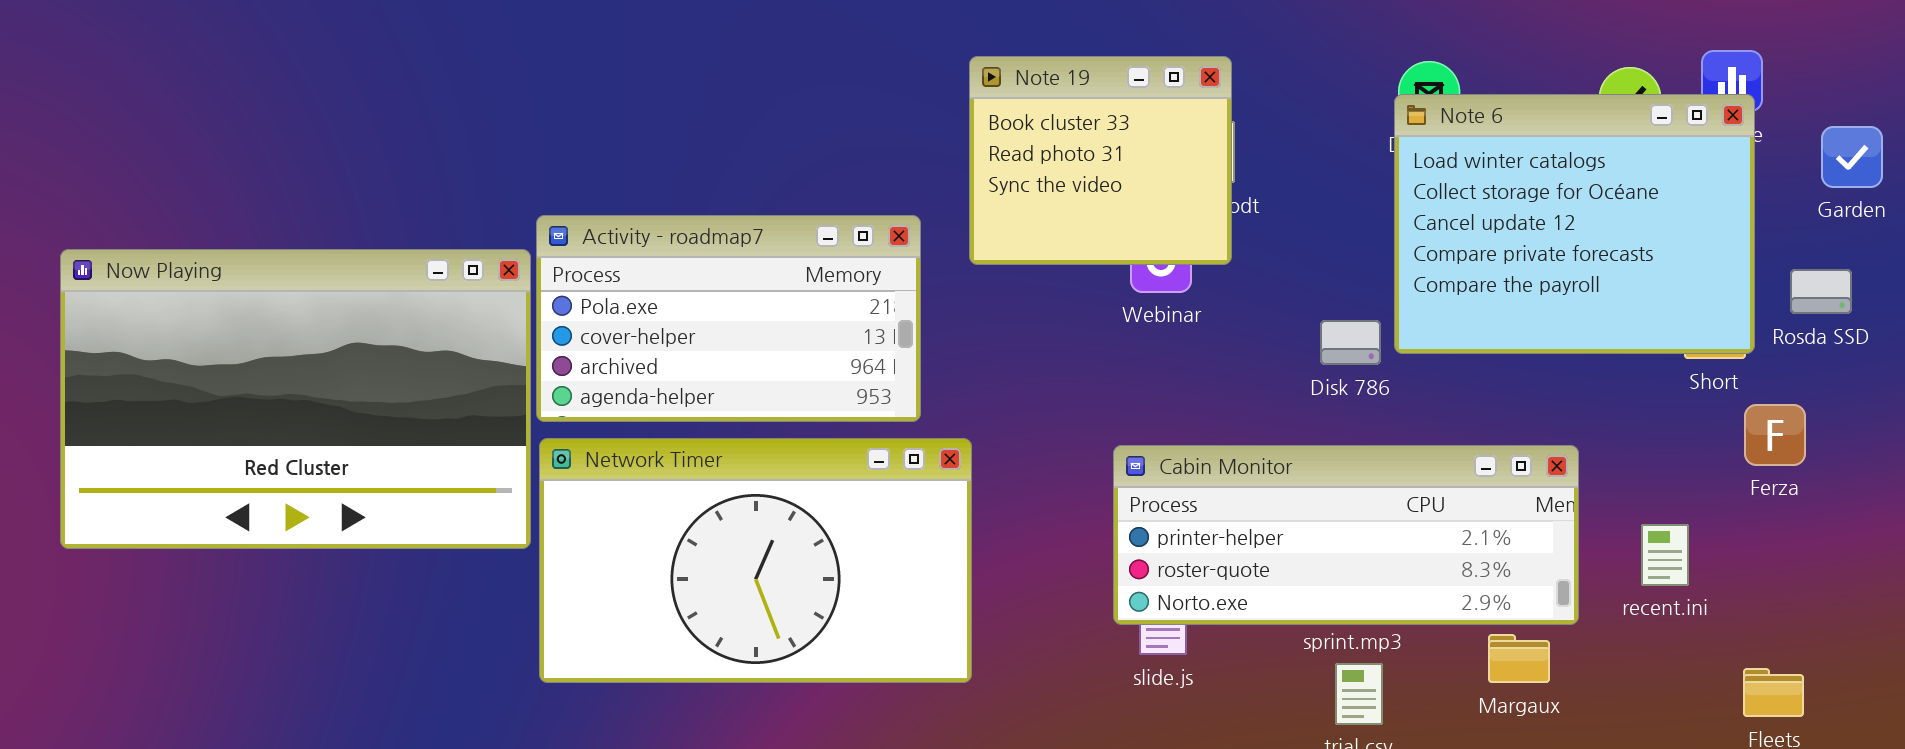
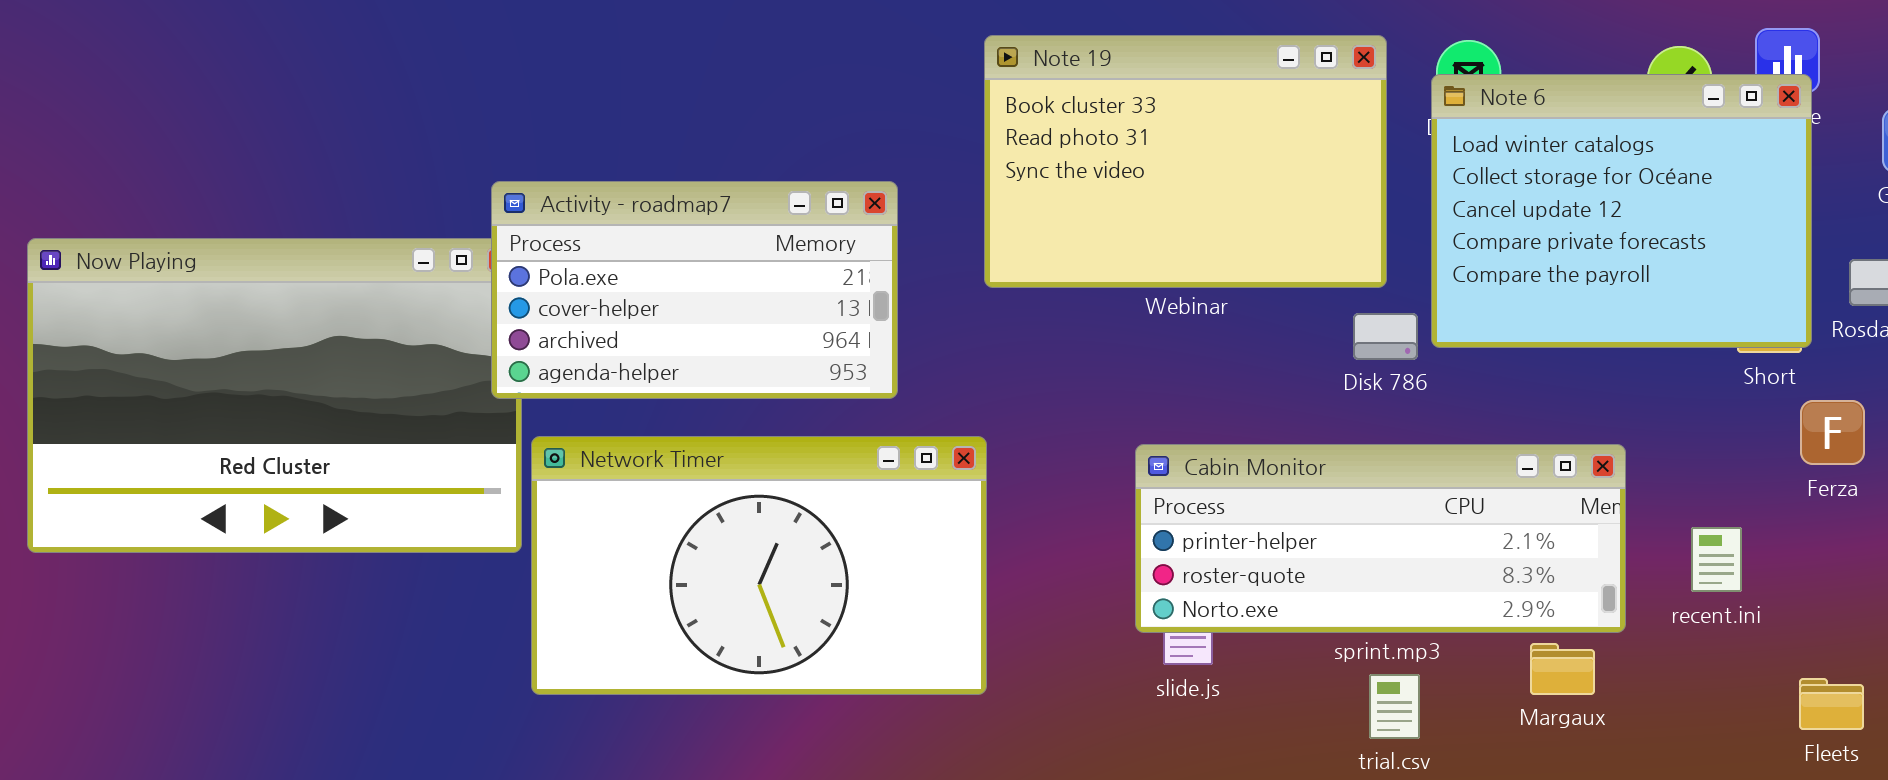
Note 19: [969,56,1232,265] -> [984,35,1387,288], resized
Activity - roadmap7: [536,215,921,422] -> [491,181,898,399], moved

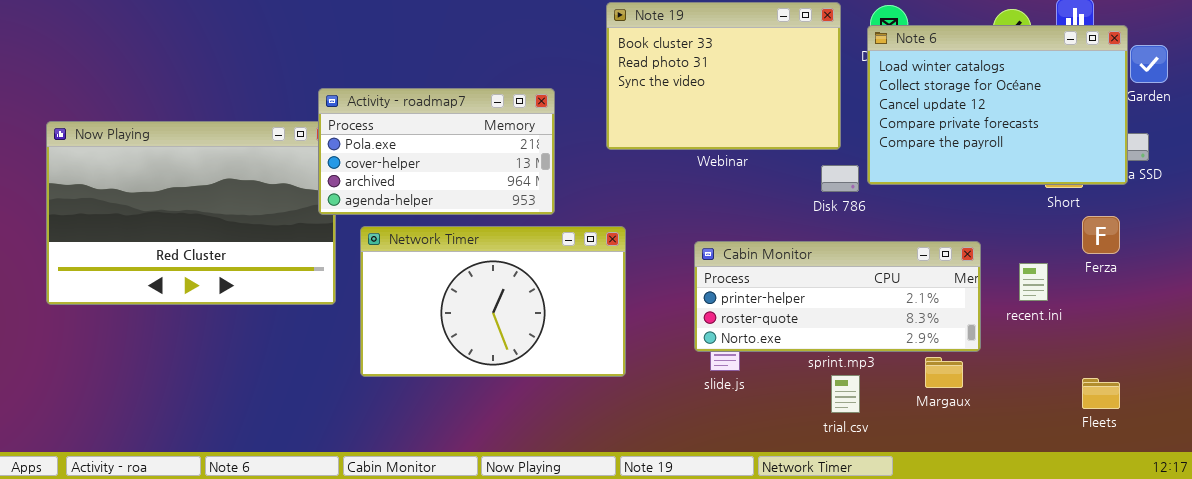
Note 6: [1431,74,1812,348] -> [867,25,1128,185], resized
Network Timer: [531,436,987,695] -> [360,226,626,377], moved
recent.ini: [1691,527,1742,592] -> [1019,263,1048,301], moved

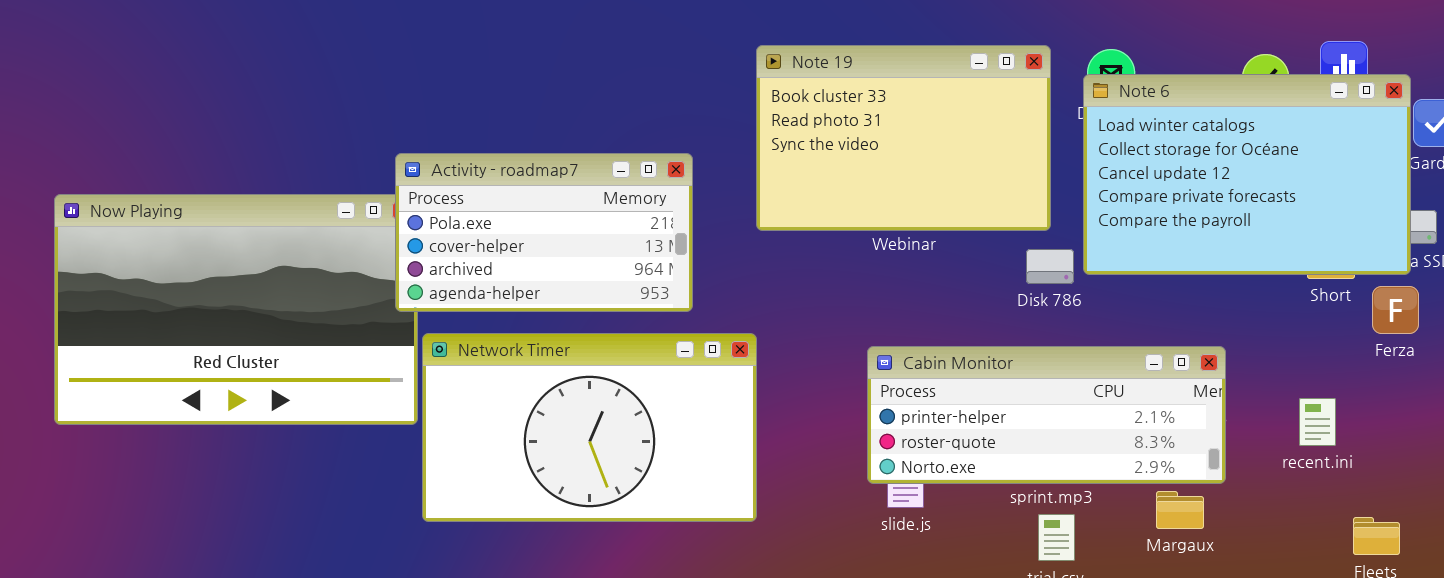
Ferza: [1082,216,1120,254] -> [1372,286,1419,334], moved
Network Timer: [360,226,626,377] -> [422,333,757,522], moved
recent.ini: [1019,263,1048,301] -> [1299,398,1336,446], moved

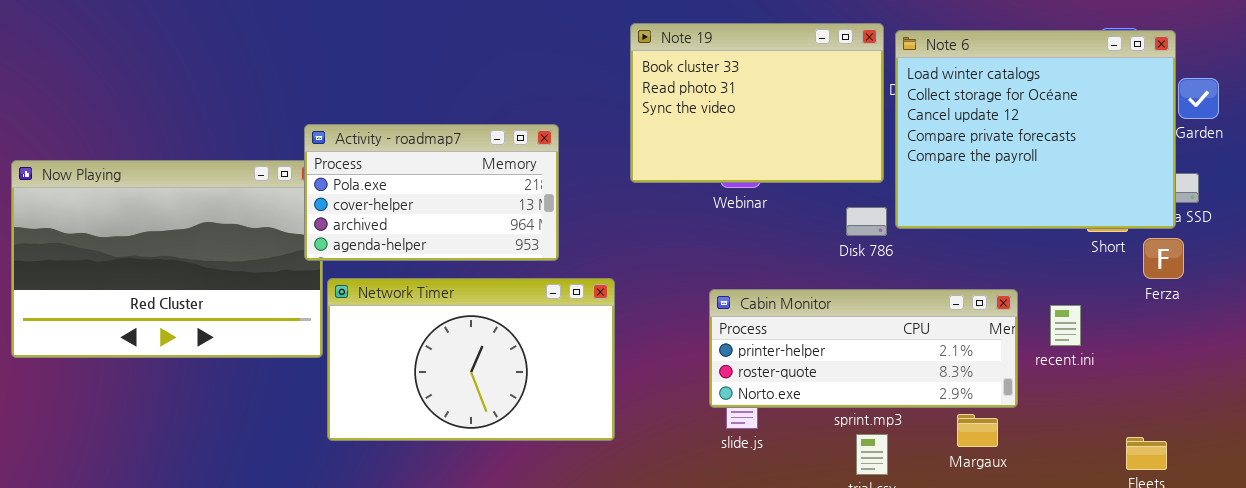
Note 19: [756,45,1051,231] -> [630,23,884,183], moved
Note 6: [1083,74,1411,275] -> [895,30,1176,229], resized
recent.ini: [1299,398,1336,446] -> [1050,305,1081,346], moved

